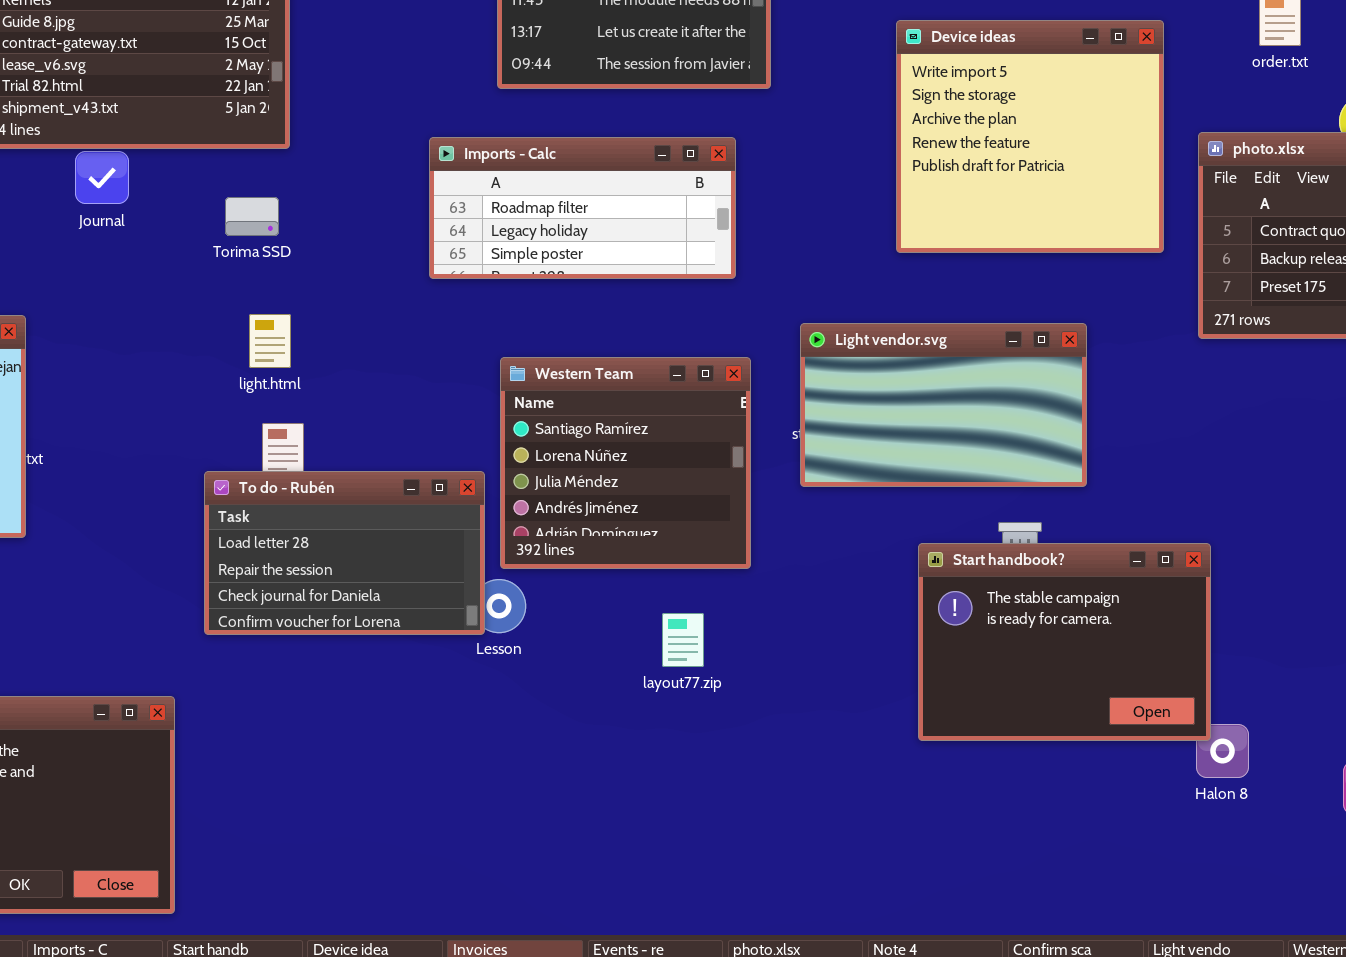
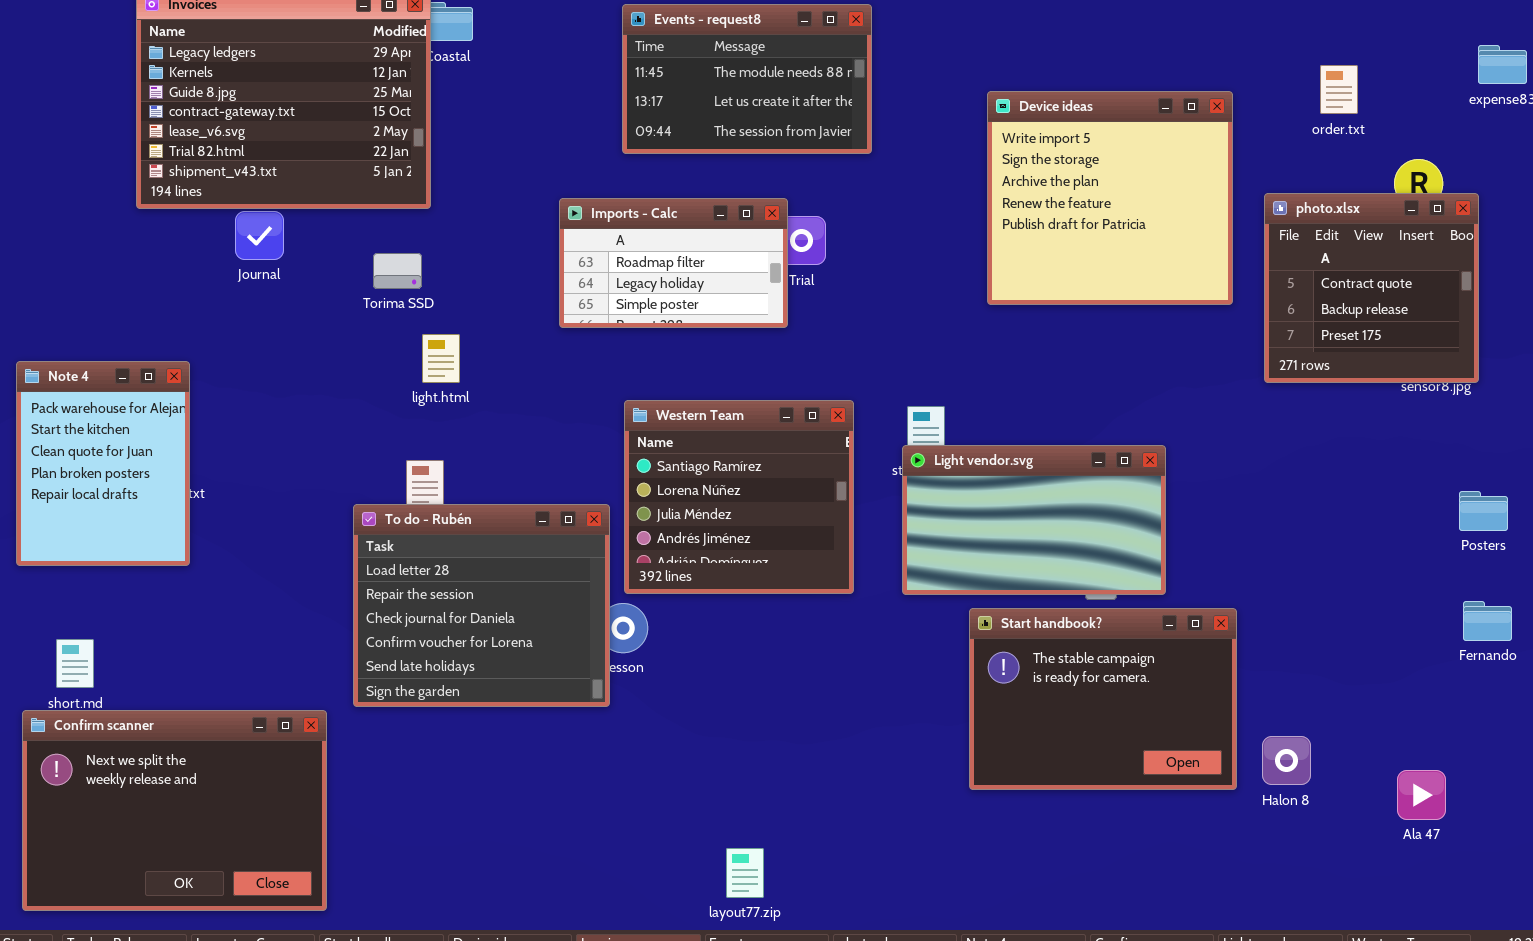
Imports - Calc: [429,137,736,279] -> [559,198,788,328], resized
light.html: [249,314,291,368] -> [422,334,460,383], moved
Light vendor.svg: [800,323,1087,487] -> [902,445,1166,595], moved
To do - Rubén: [204,471,485,635] -> [353,504,610,707], resized
Start handbook?: [918,543,1211,741] -> [969,608,1237,790], moved
layout77.zip: [662,613,704,667] -> [726,848,764,898], moved

